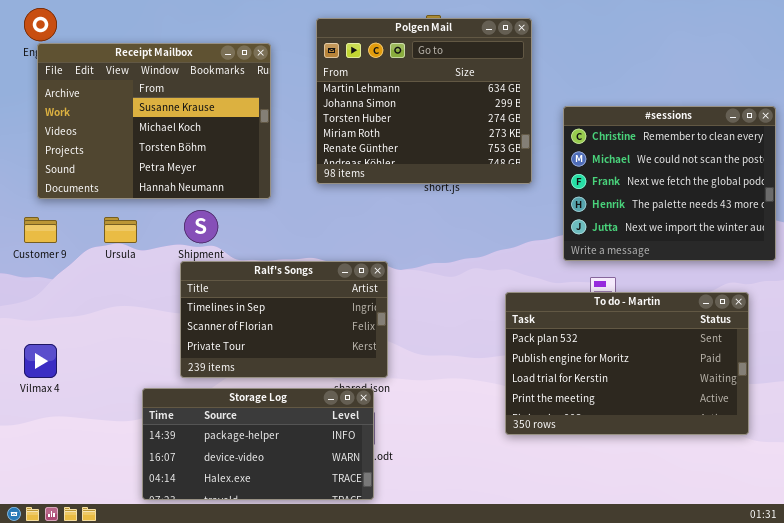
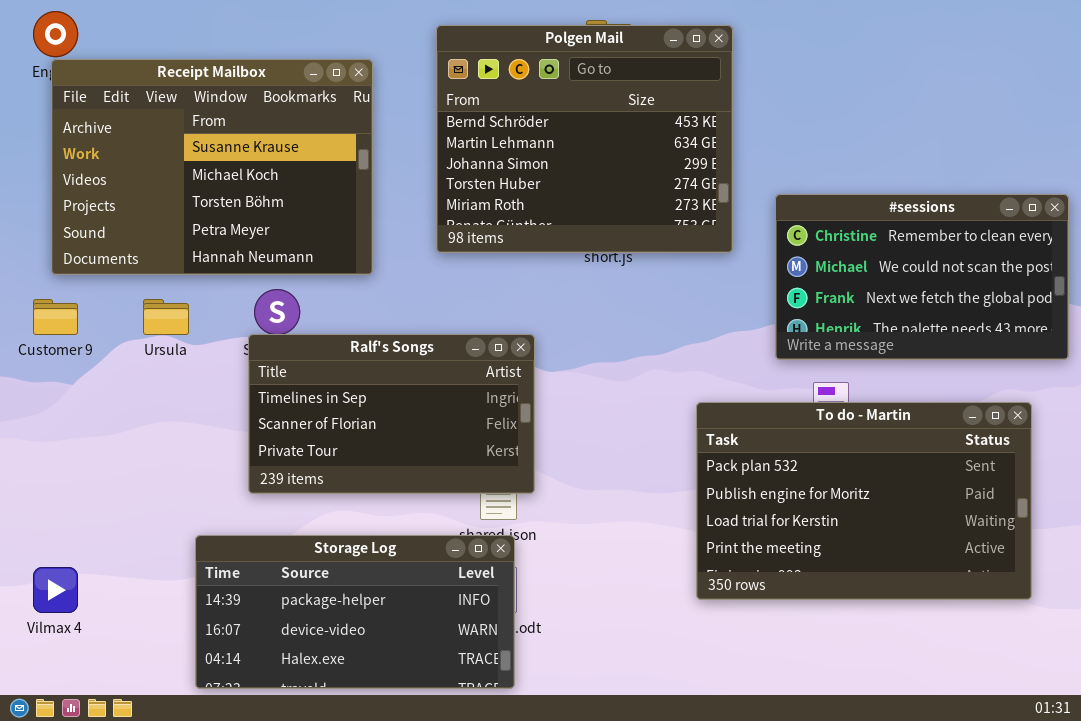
Polgen Mail: [316,18,532,184] -> [436,25,733,253], scrolled up 1 row
#sessions: [563,106,776,261] -> [775,194,1069,360], resized
Ralf's Songs: [180,261,388,378] -> [248,334,535,494], moved
Vilmax 4: [24,344,57,378] -> [33,567,78,613], moved

